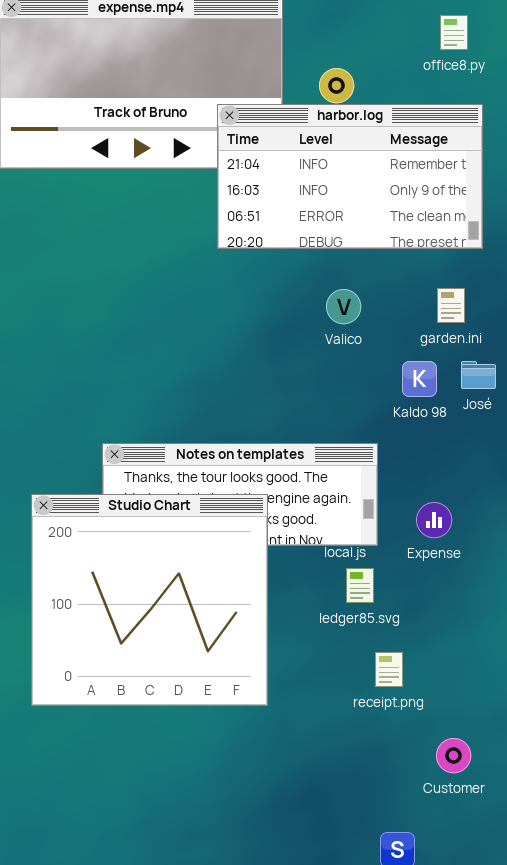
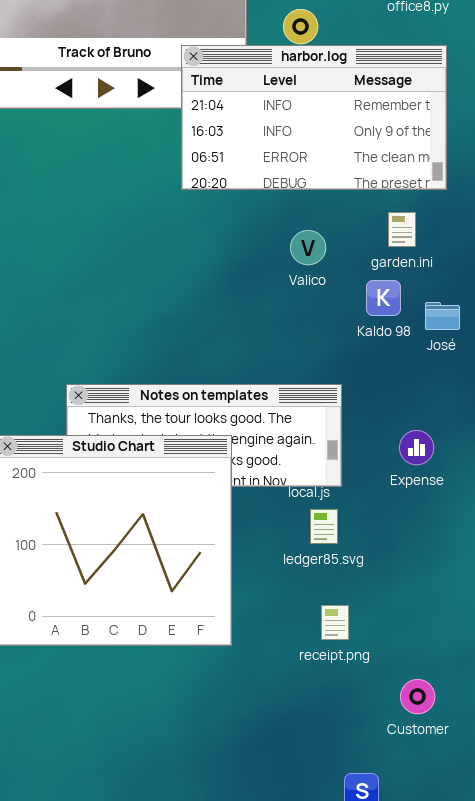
garden.ini: [437,288,465,323] -> [388,212,416,247], moved
Kaldo 98: [402,361,437,397] -> [366,280,401,316], moved
Expense: [416,502,452,538] -> [399,430,434,465], moved
receipt.png: [375,652,403,687] -> [321,605,349,640], moved

